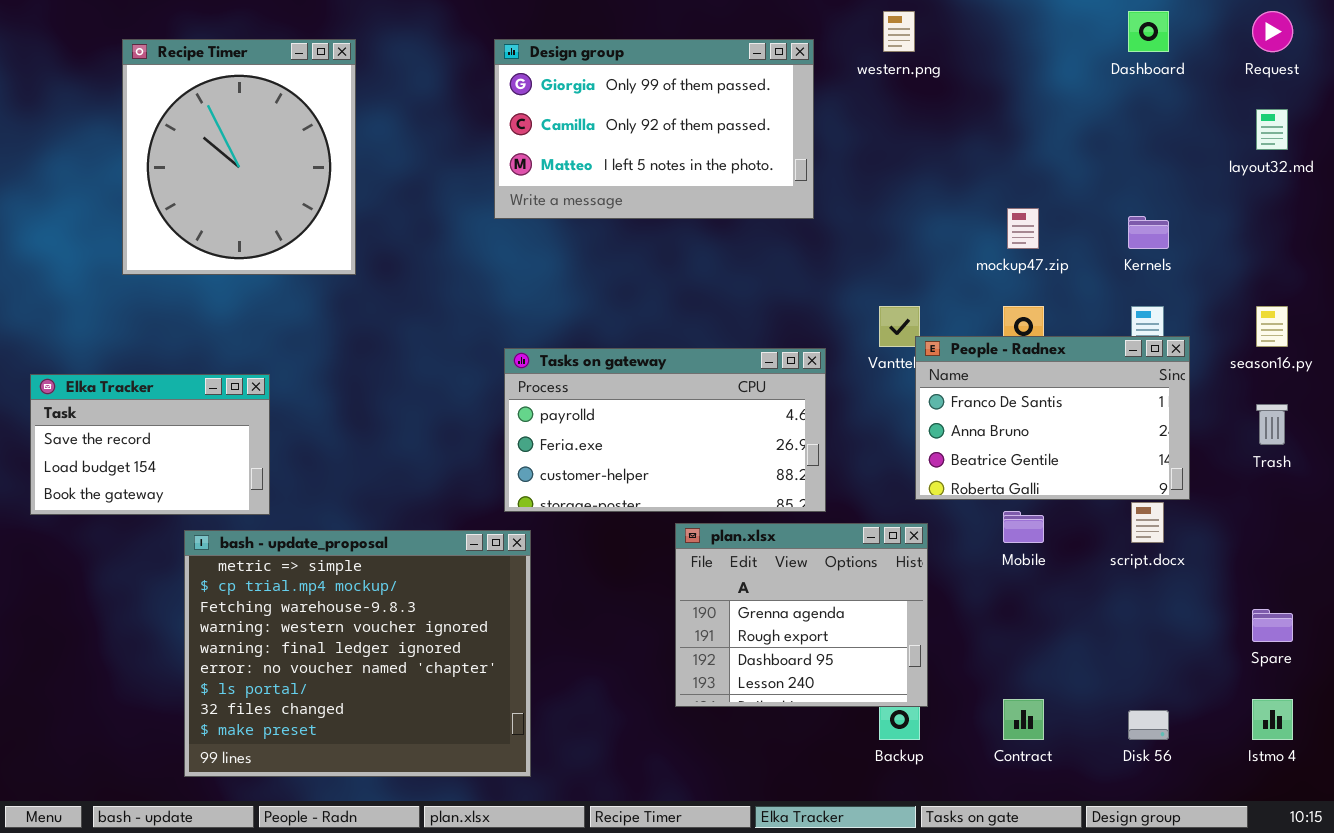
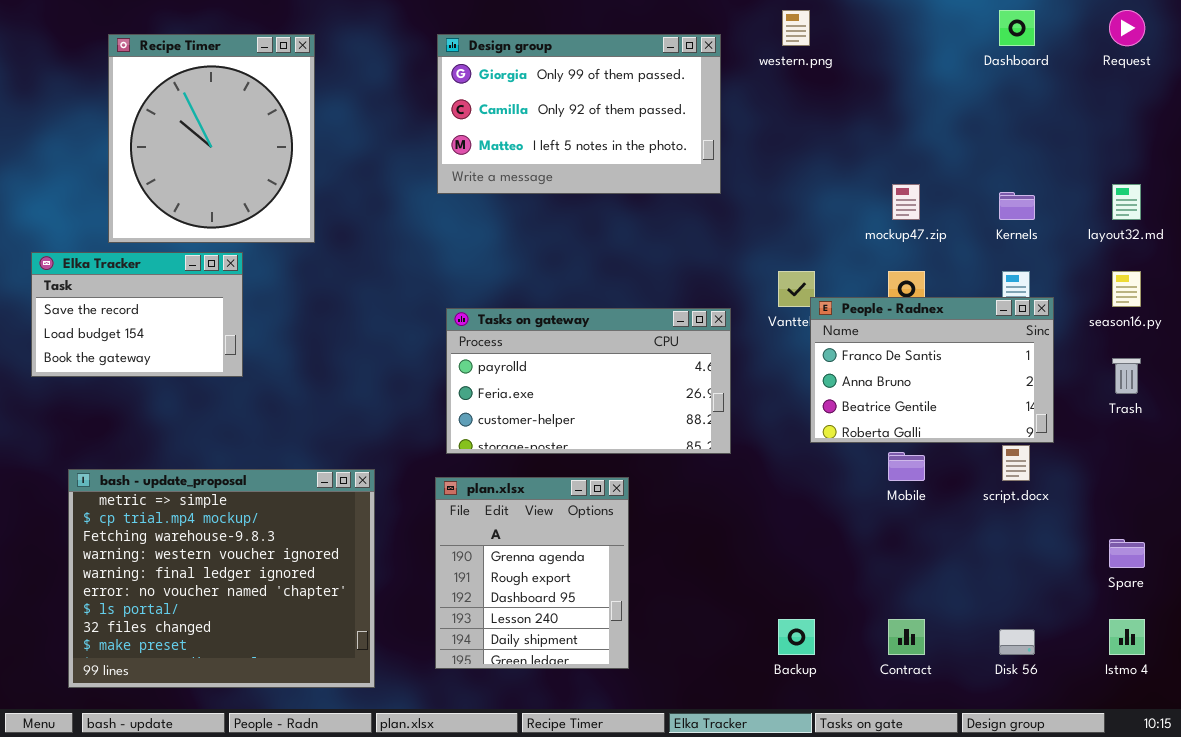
layout32.md: [1256,109,1288,150] -> [1112,184,1141,220], moved
Elka Tracker: [30,374,270,515] -> [31,252,243,377], moved
plan.xlsx: [675,523,928,707] -> [435,477,629,669], moved, resized
bash - update_proposal: [184,530,531,777] -> [68,469,375,688], moved

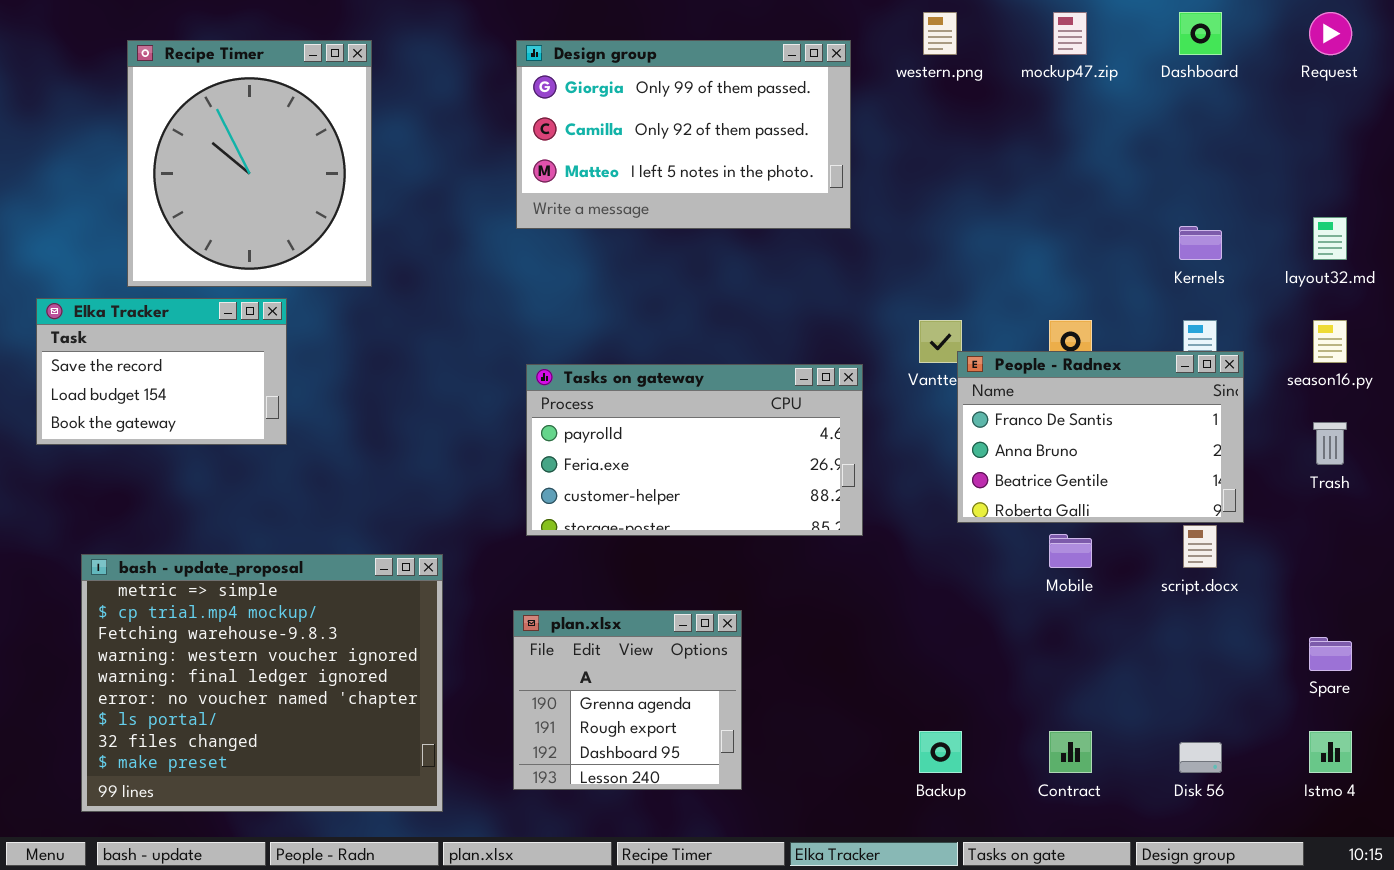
mockup47.zip: [892,184,920,220] -> [1053,12,1087,55], moved
plan.xlsx: [435,477,629,669] -> [513,610,742,790], resized

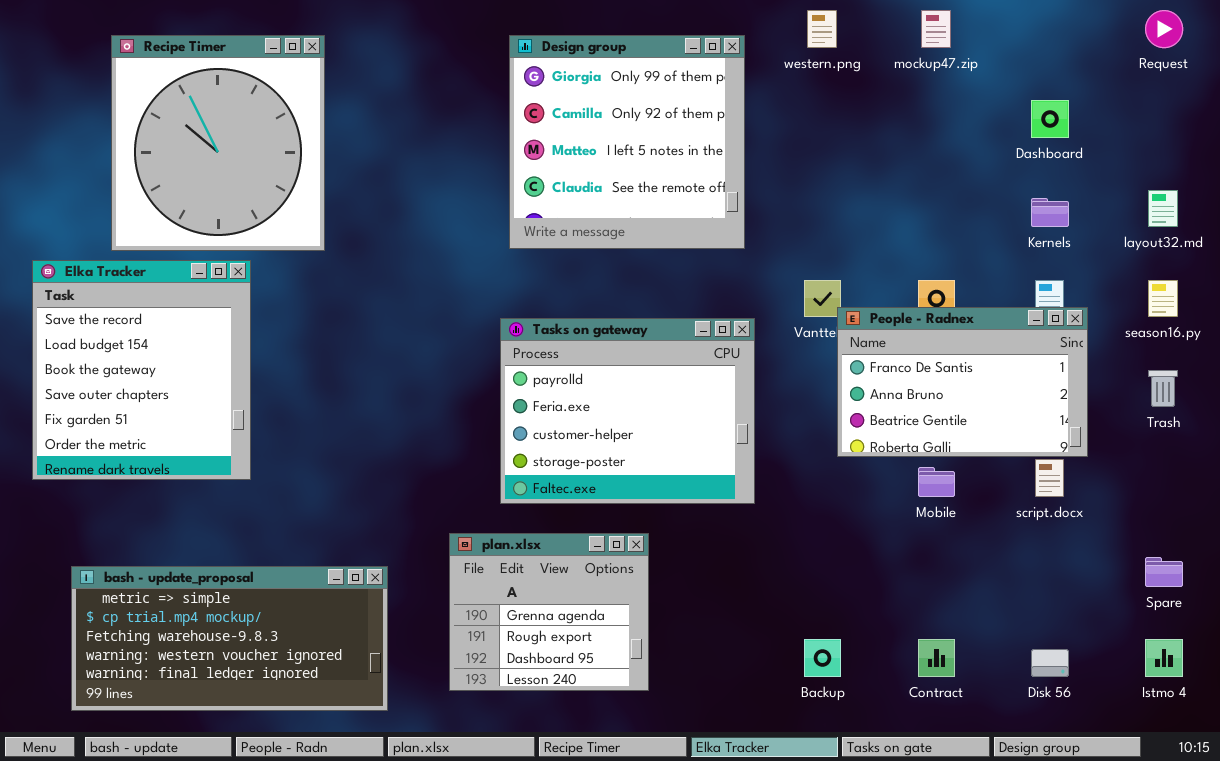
Dashboard: [1179,12,1222,55] -> [1031,100,1069,138], moved
Design group: [516,40,851,229] -> [509,35,745,249], resized
Elka Tracker: [36,298,287,445] -> [32,260,251,480], resized
Tasks on gateway: [526,364,863,536] -> [500,318,755,504], resized
bash - update_proposal: [81,554,443,812] -> [71,566,388,711], resized

